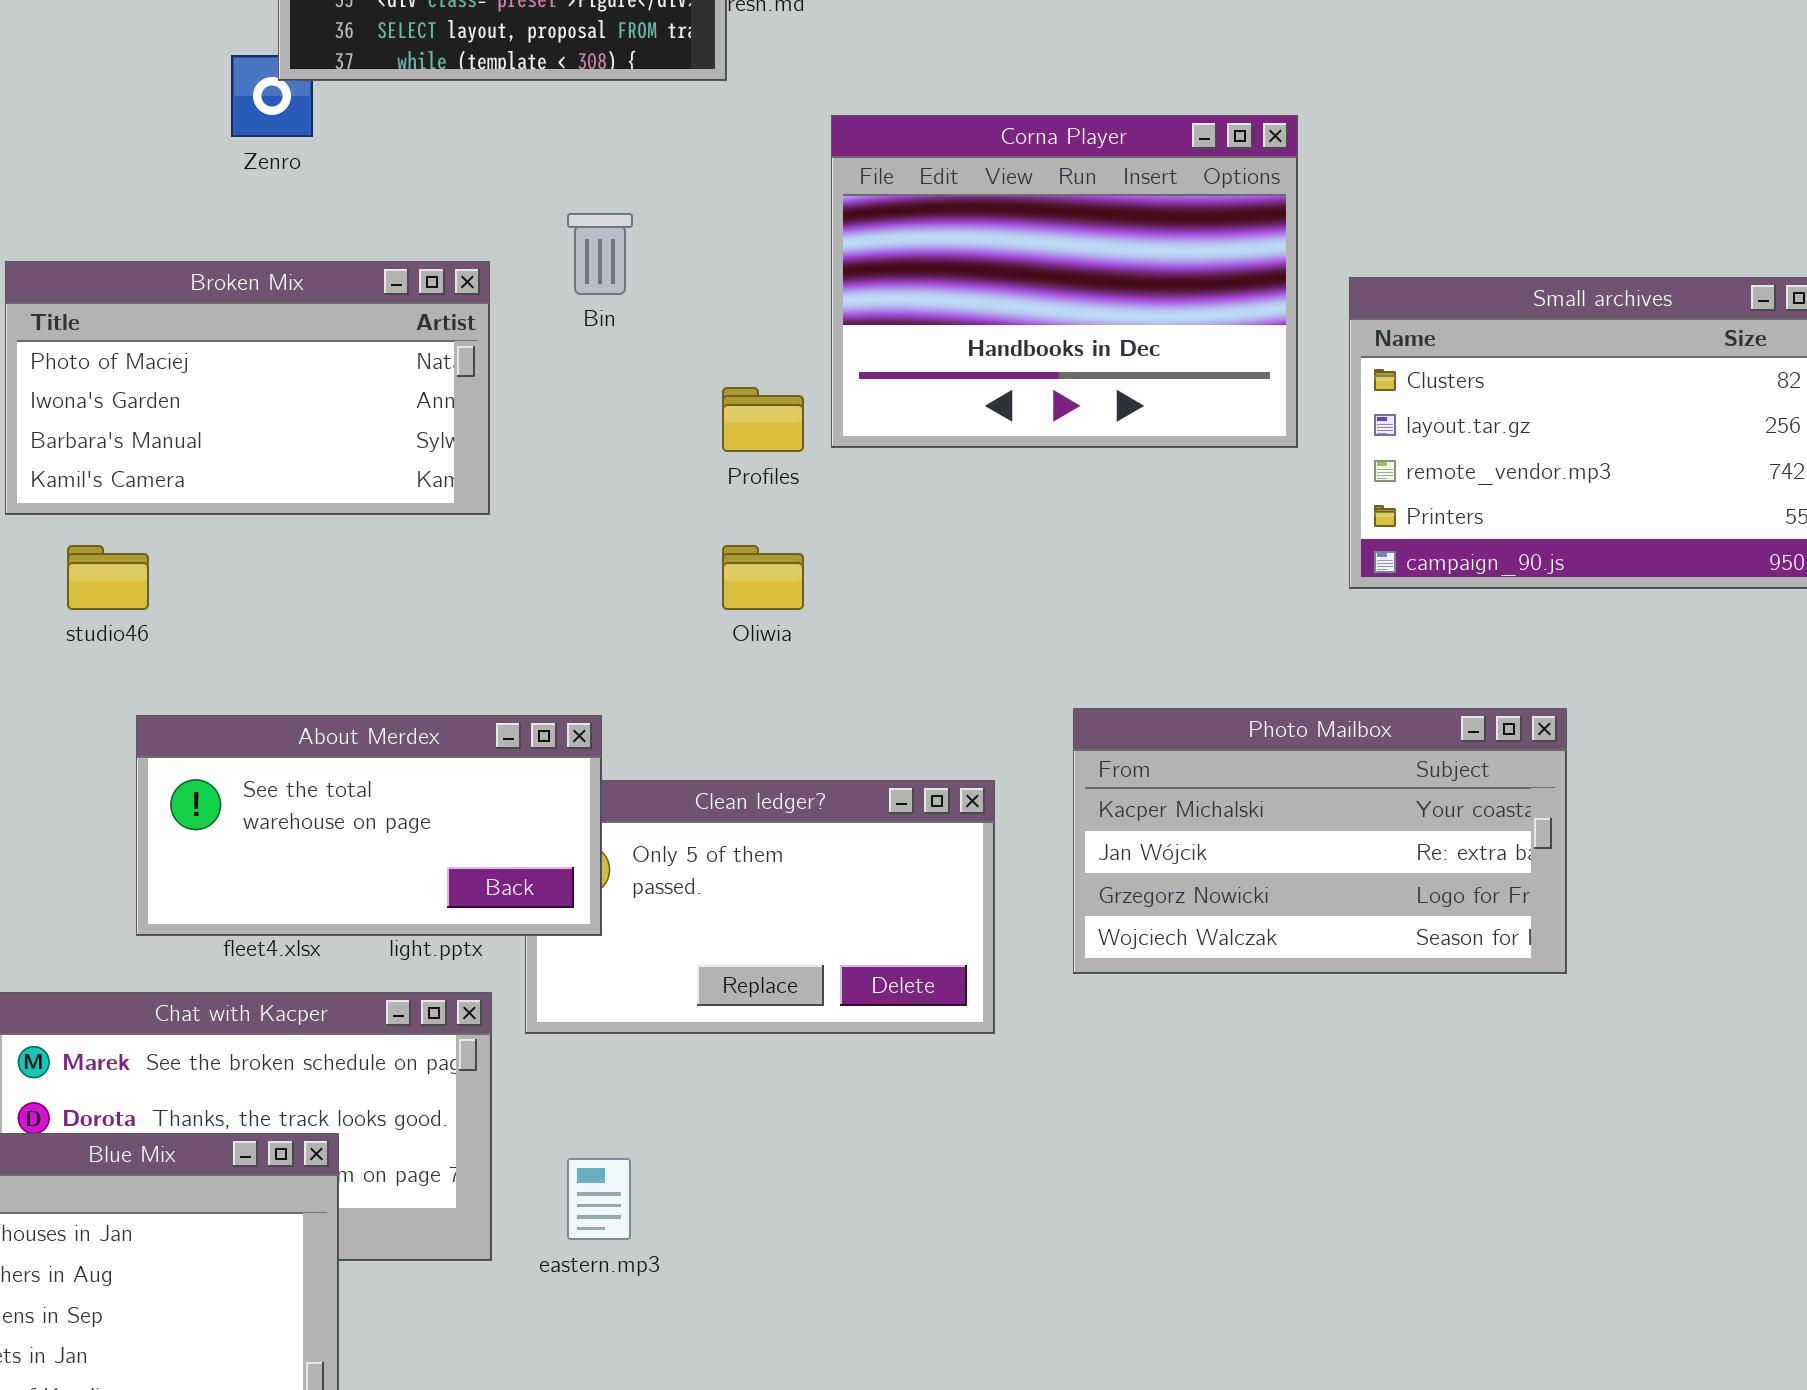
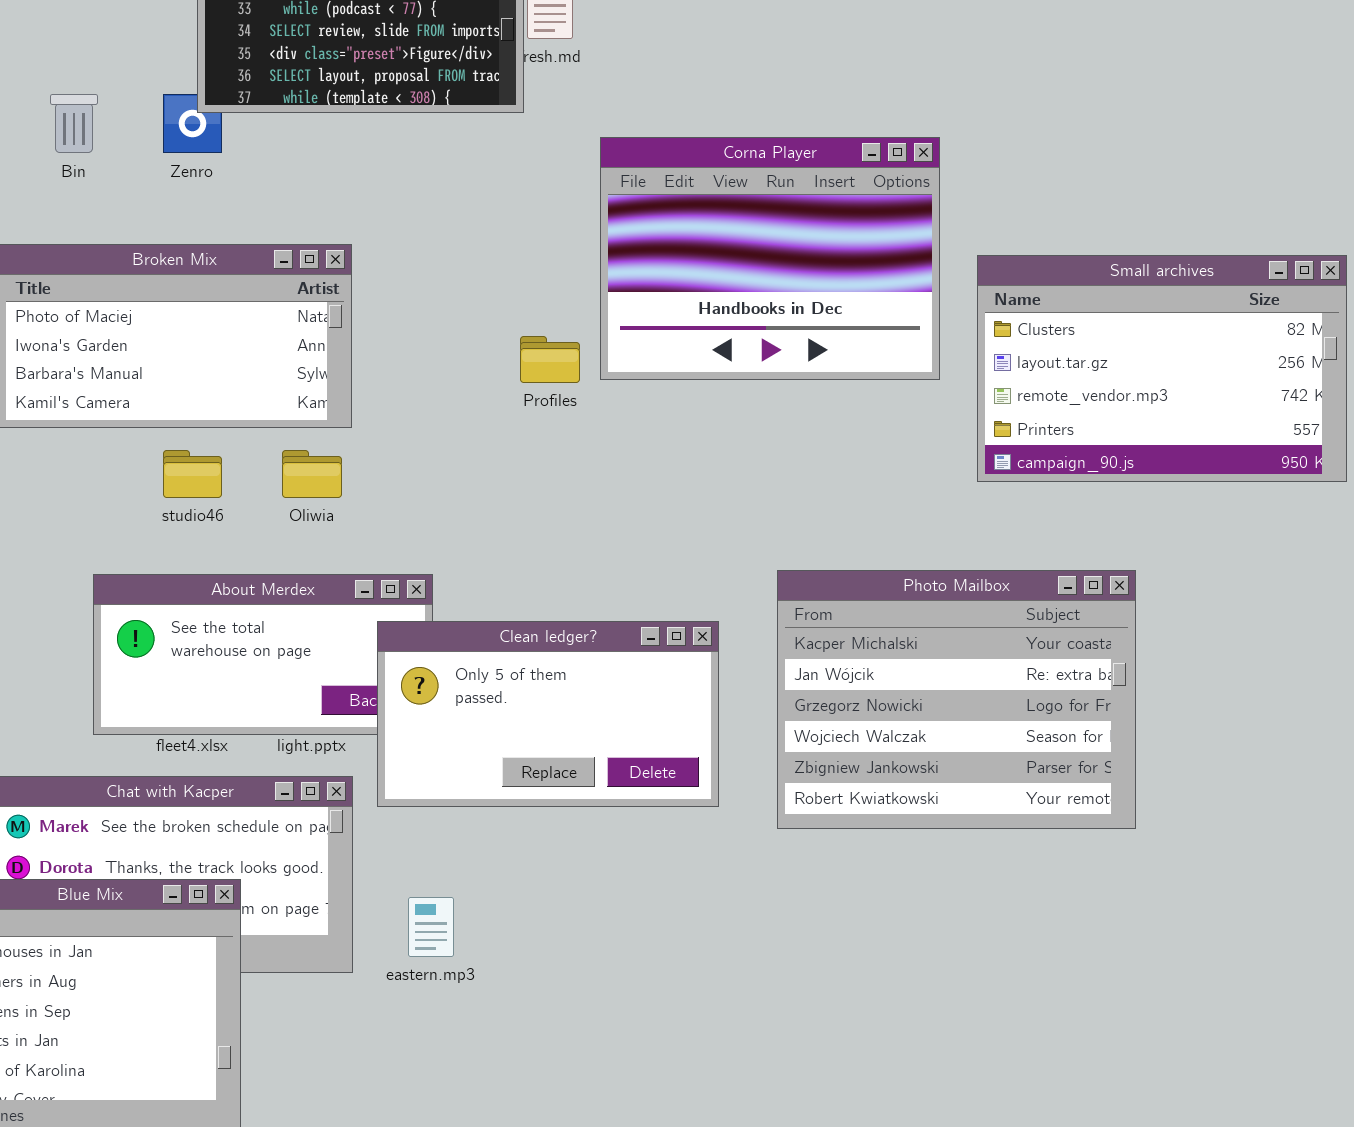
Bin: [567,213,633,295] -> [50,94,98,153], moved
studio46: [67,545,149,610] -> [163,450,222,498], moved
Oliwia: [722,545,804,610] -> [282,450,342,498], moved
Photo Mailbox: [1073,708,1567,974] -> [777,570,1136,829], resized
Clean ledger?: [525,780,995,1034] -> [377,621,719,807], raised

